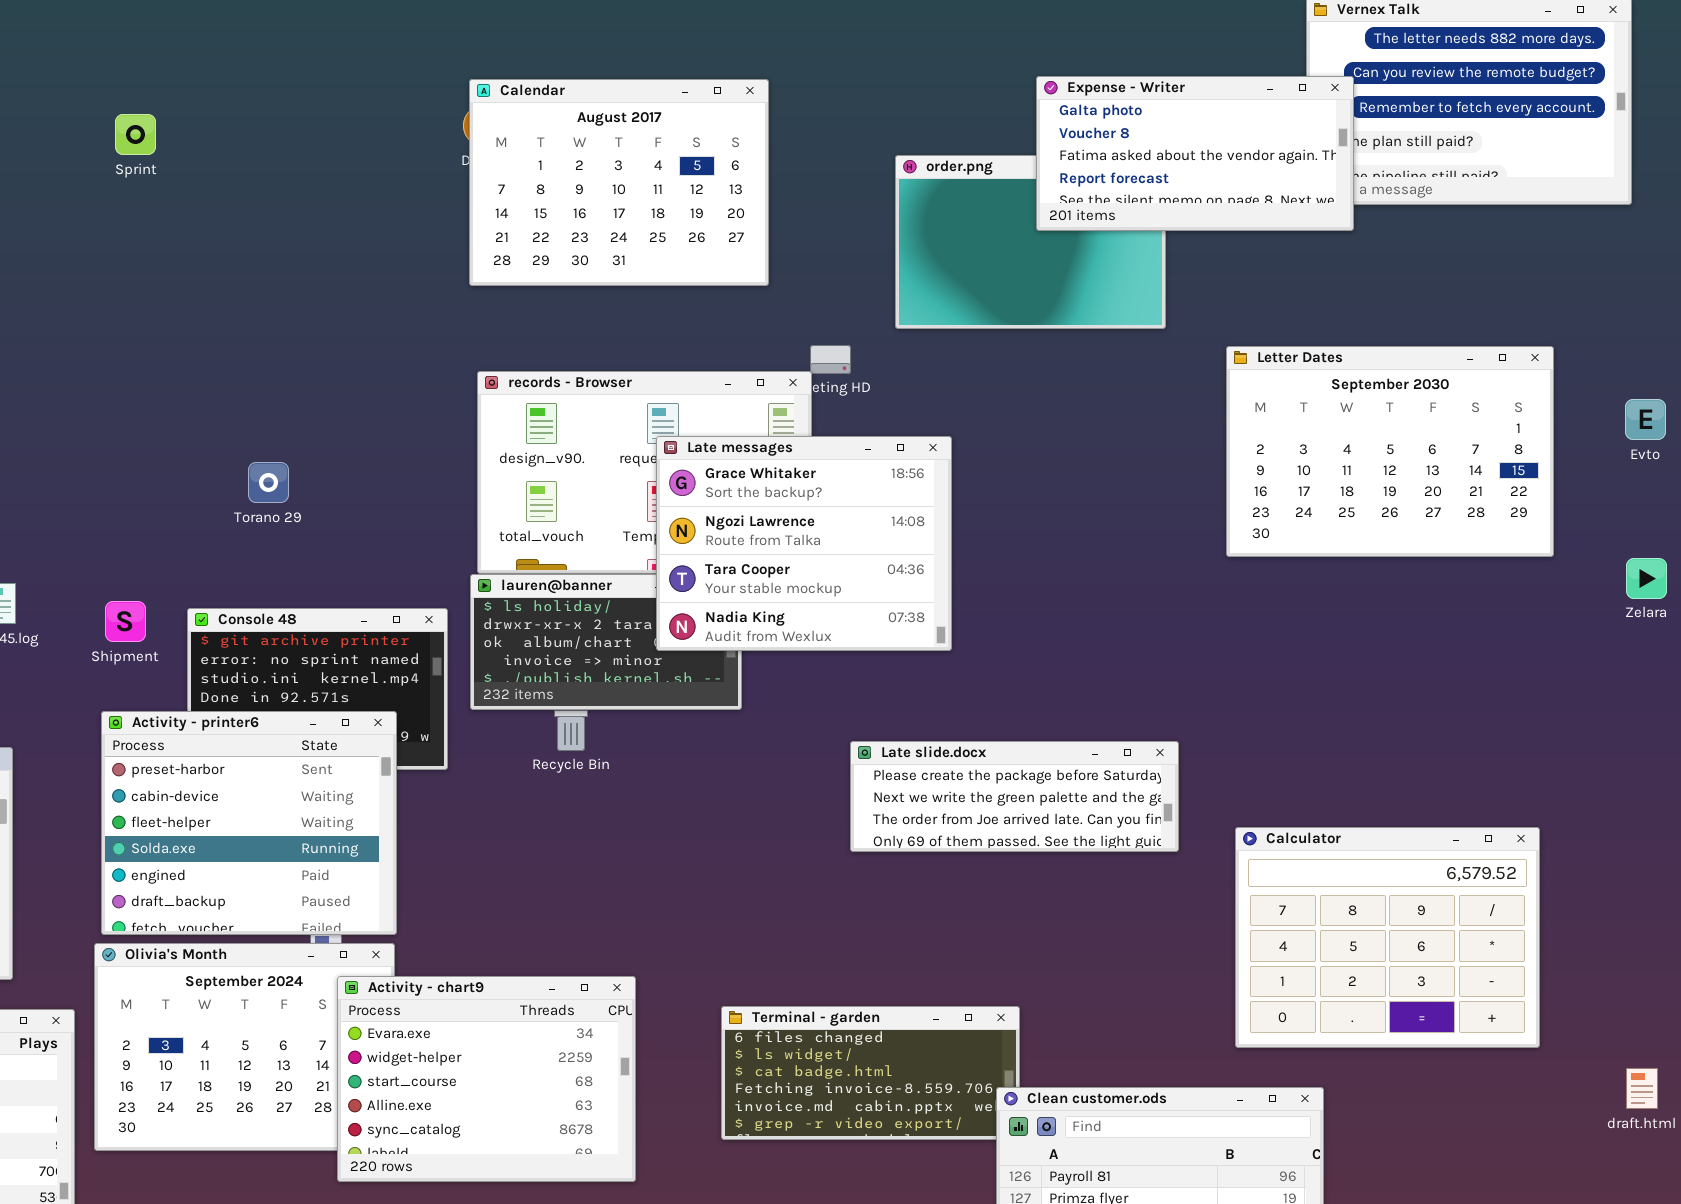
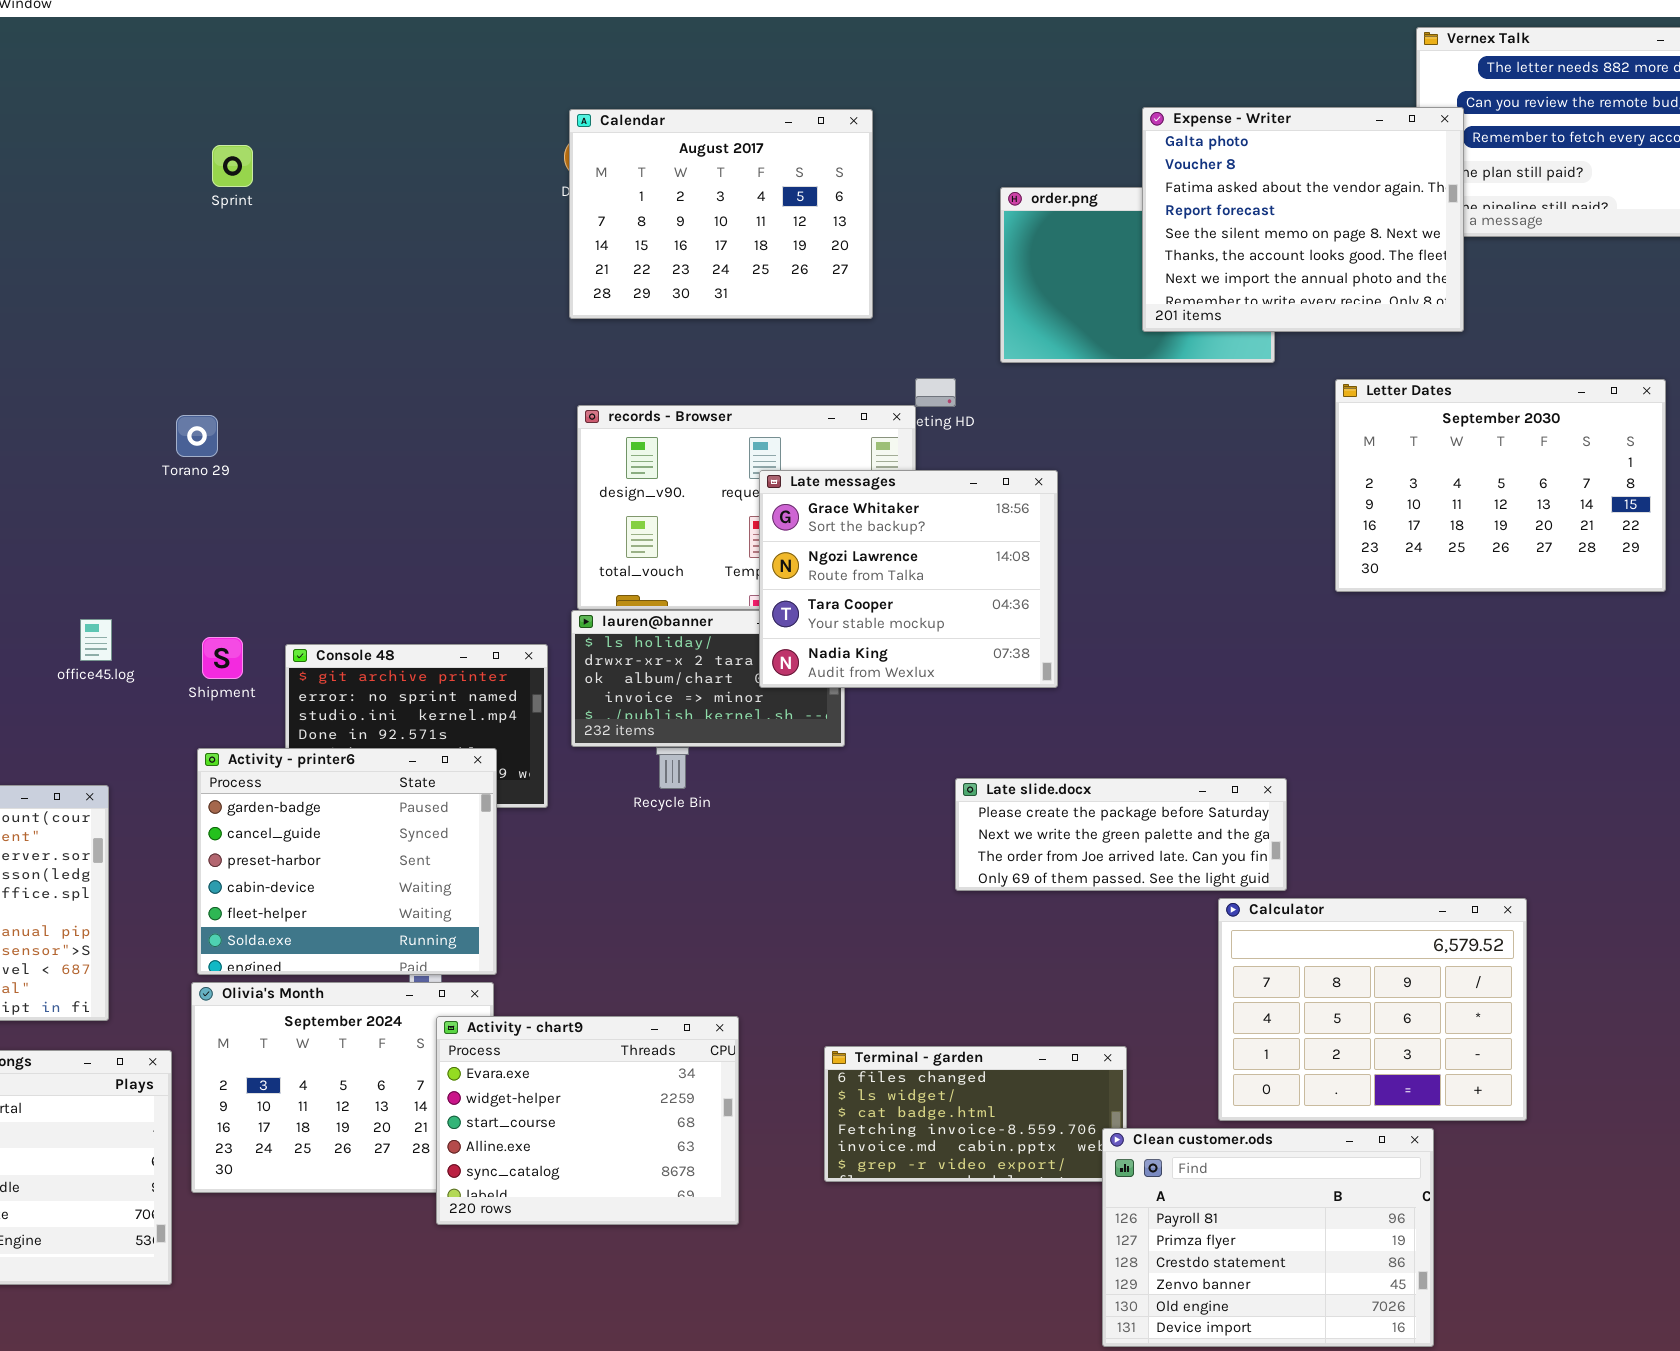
Expense - Writer: [1036,76,1354,231] -> [1142,107,1464,332], resized
Torano 29: [248,462,289,503] -> [176,415,218,457], moved
Activity - printer6: [101,711,397,935] -> [197,748,497,975], scrolled up 2 rows
Calculator: [1235,827,1540,1048] -> [1218,898,1527,1121], moved

